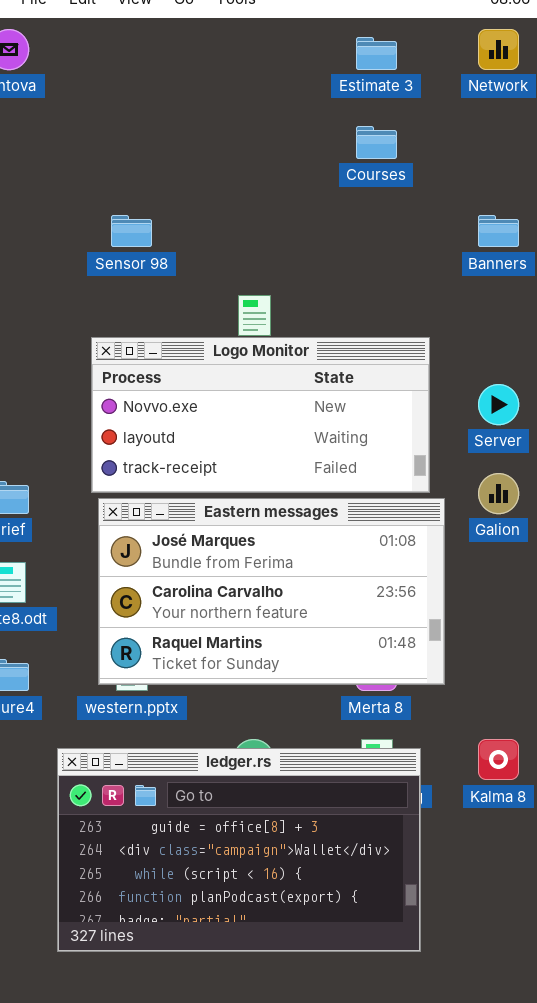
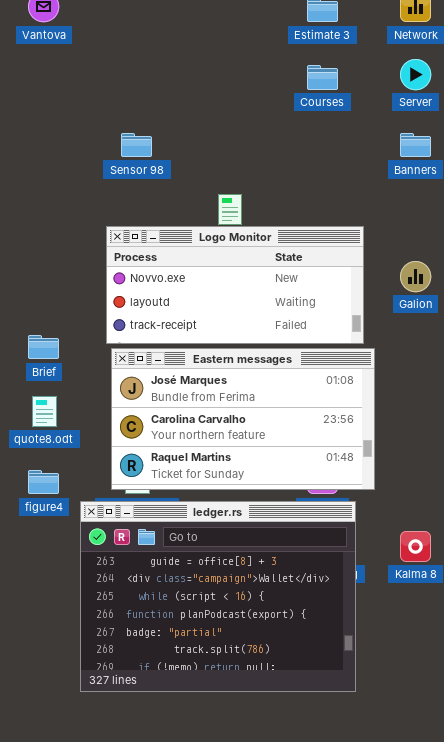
Server: [478,384,519,425] -> [400,59,431,90], moved
Galion: [478,473,519,514] -> [400,261,431,292], moved
ledger.rs: [57,748,421,952] -> [80,501,356,692], resized

